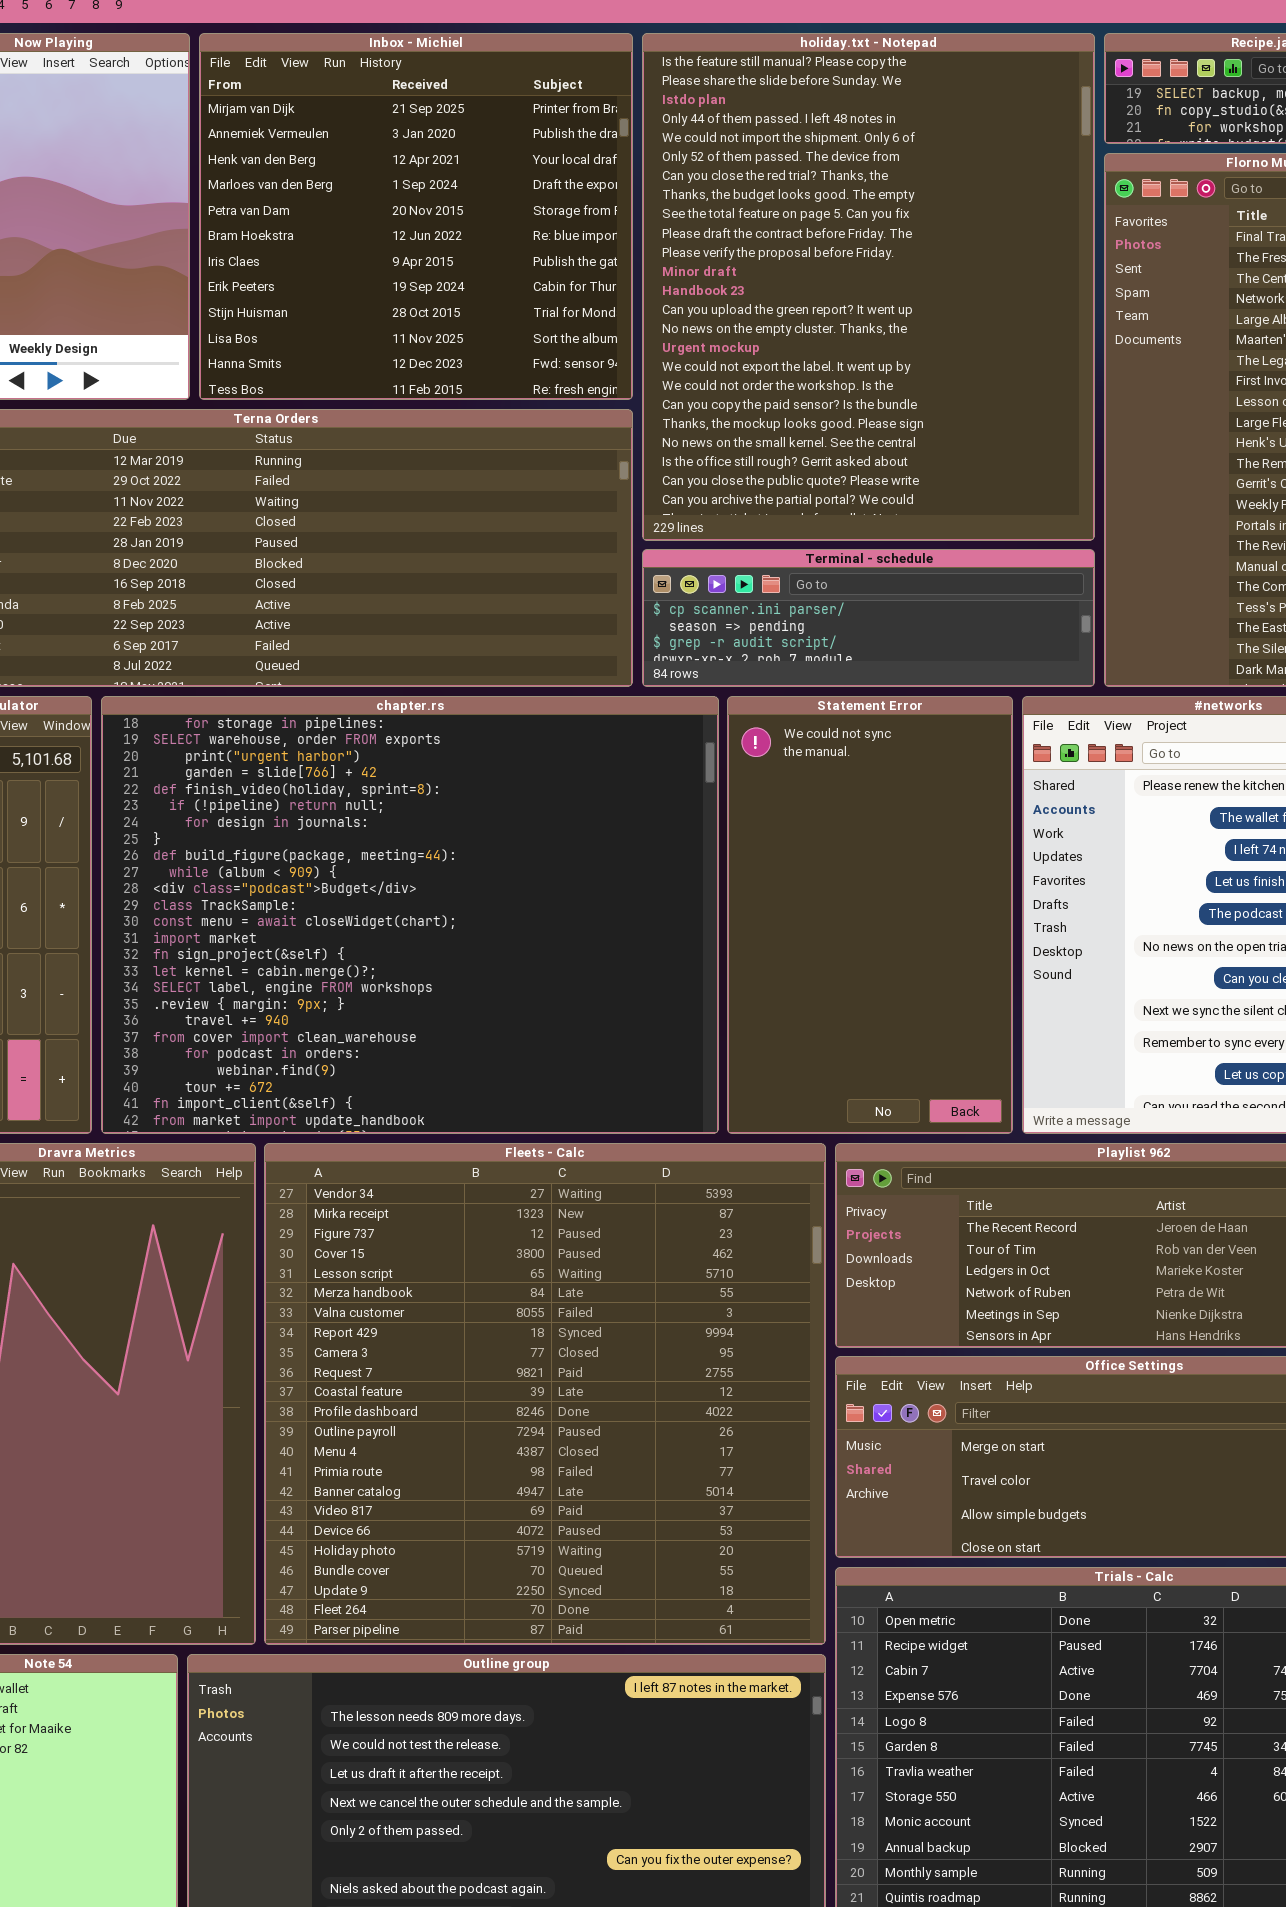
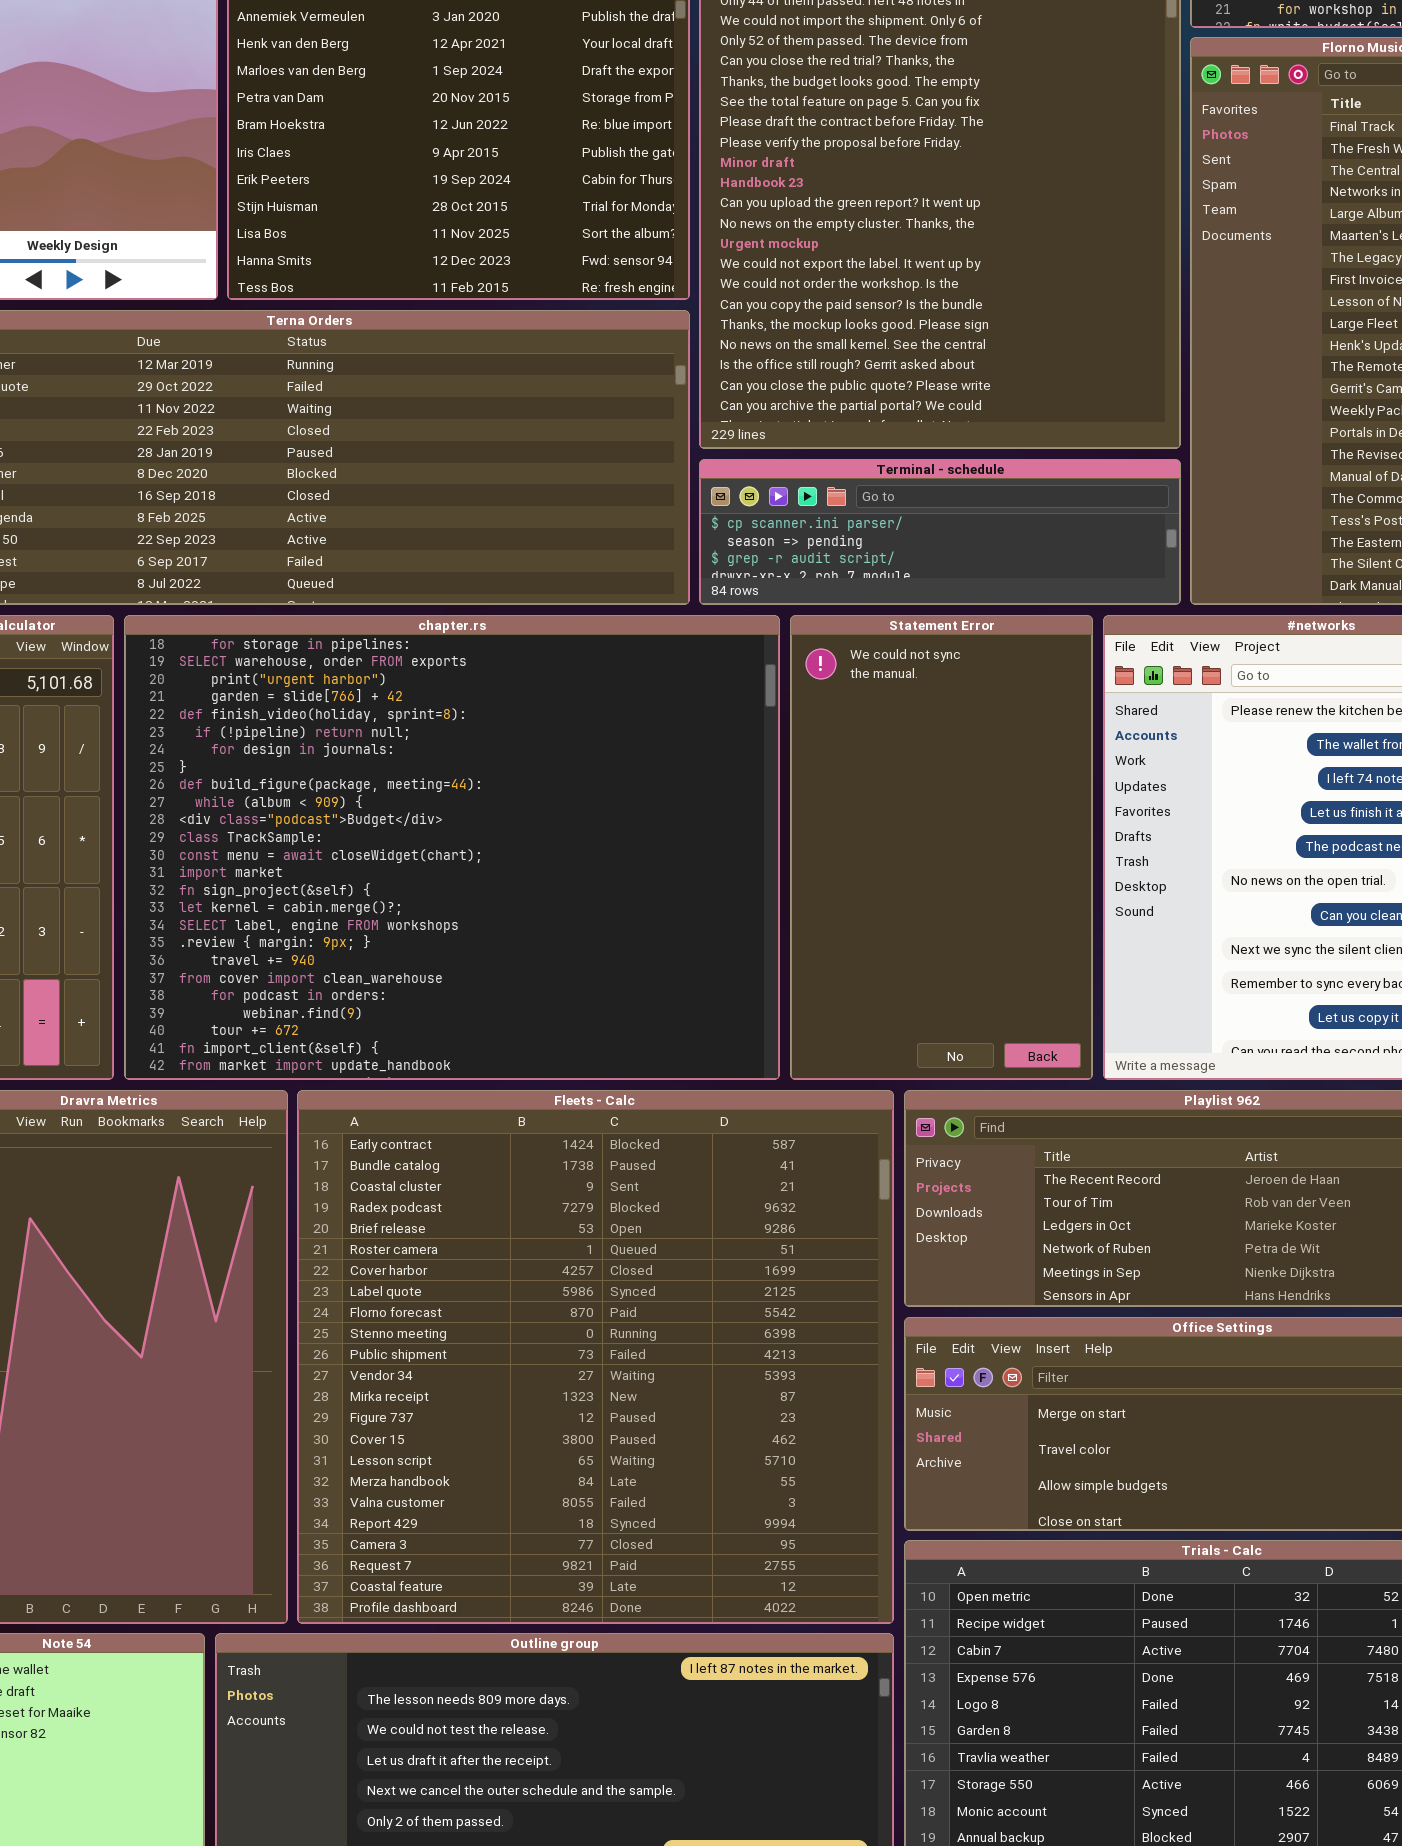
Fleets - Calc: [264,1143,826,1645] -> [297,1090,894,1624], scrolled up 11 rows

